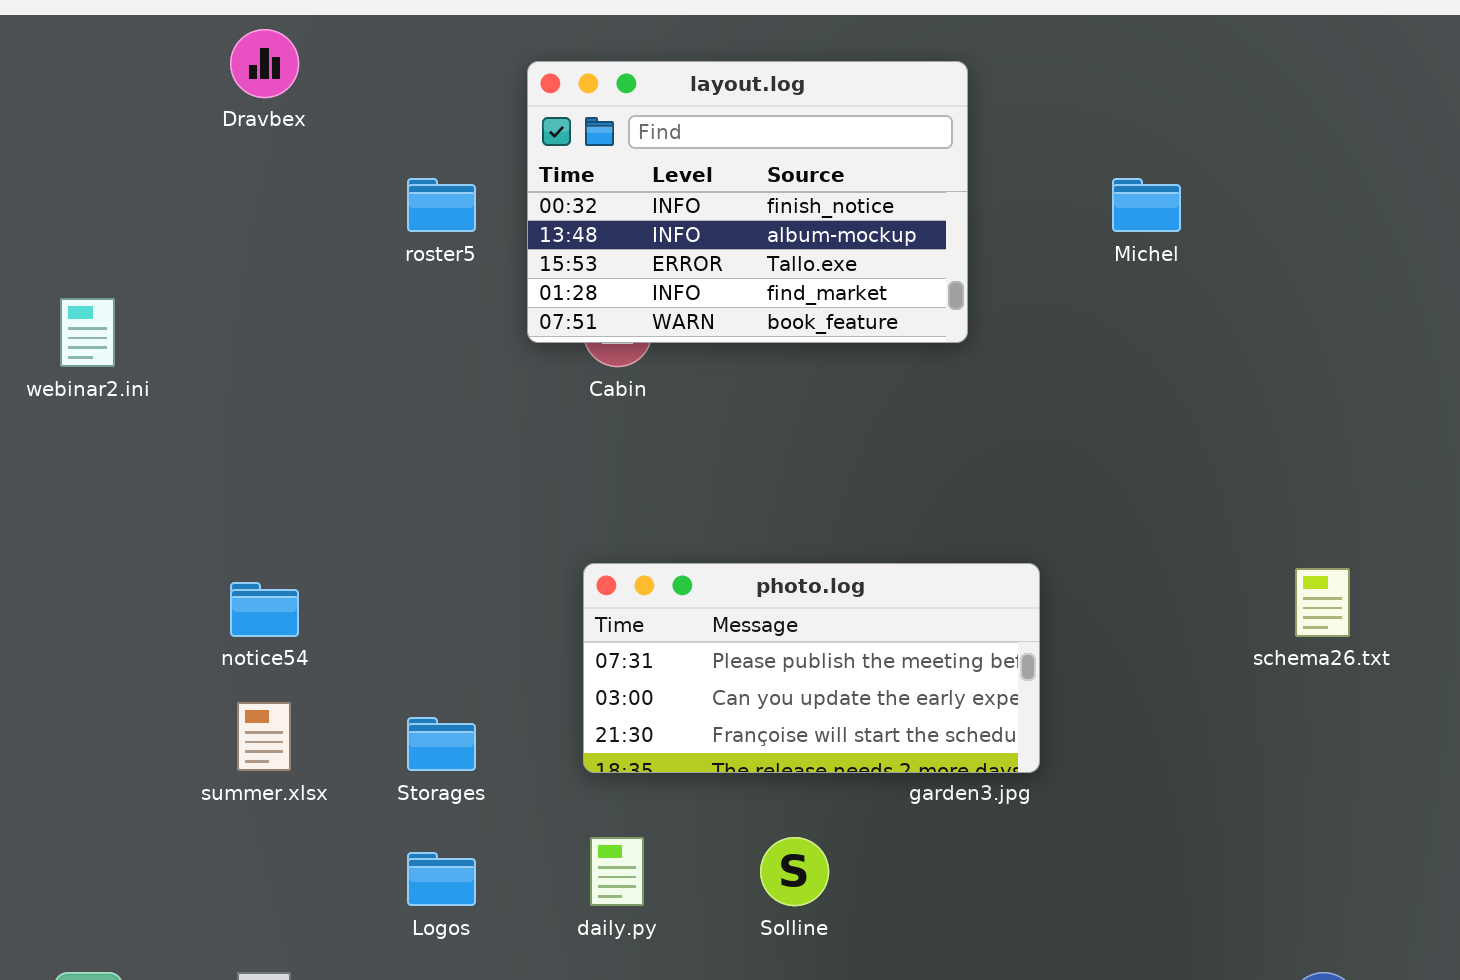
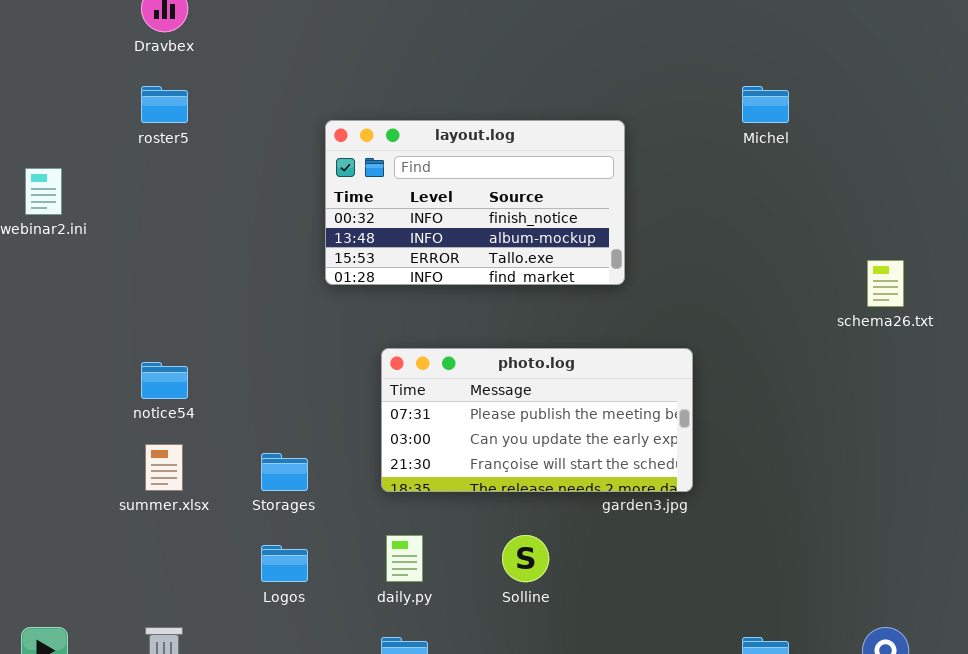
layout.log: [527,61,968,343] -> [325,120,625,285], moved, resized
roster5: [407,178,476,232] -> [141,86,188,123], moved
schema26.txt: [1295,568,1350,637] -> [867,260,904,307], moved

